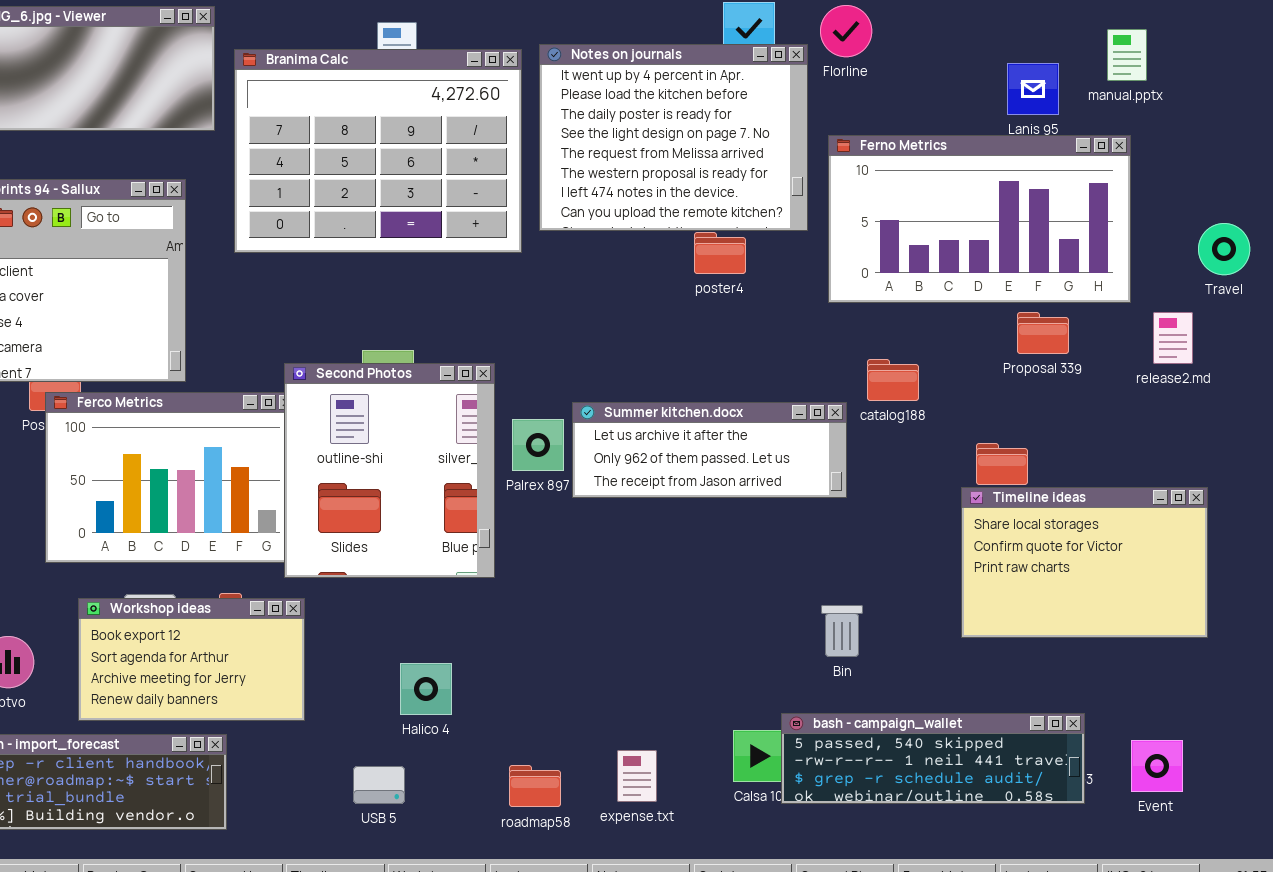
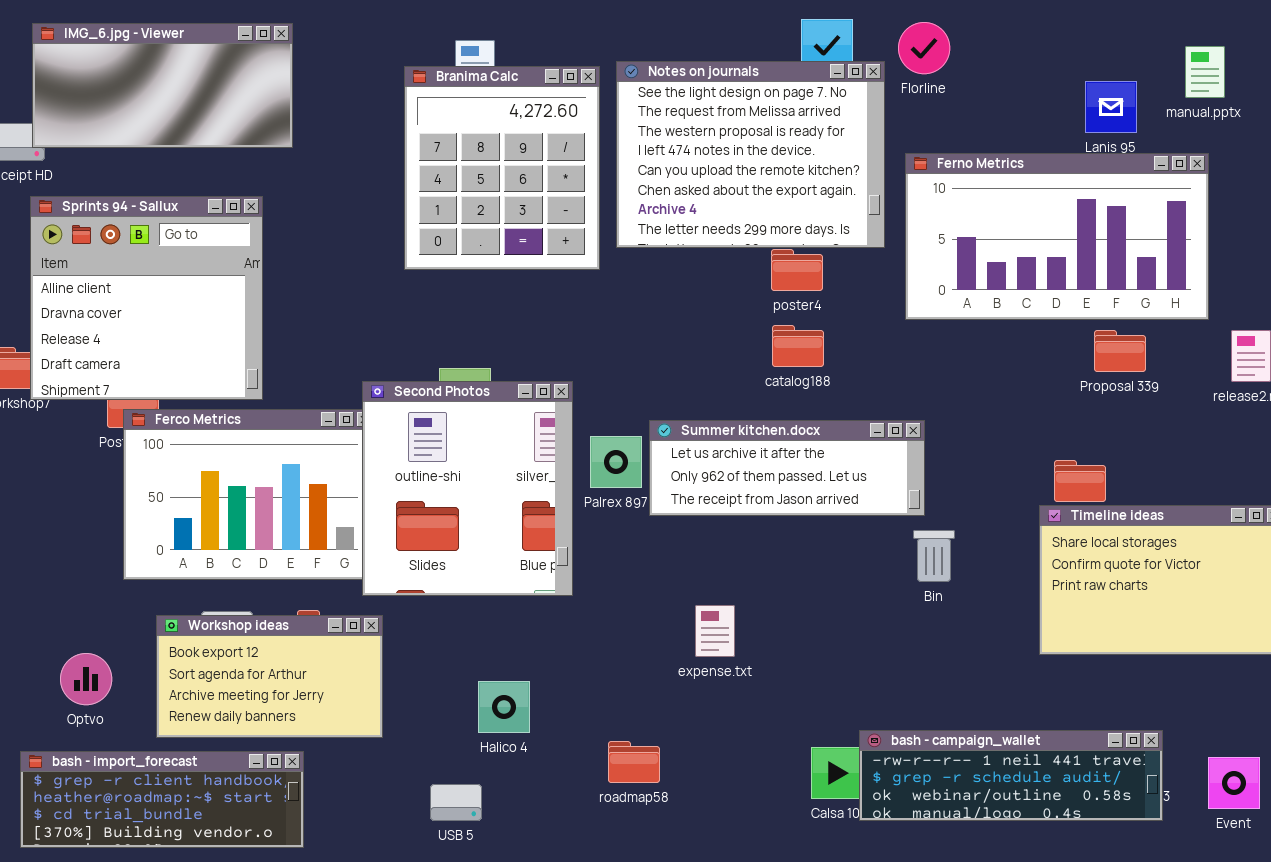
Notes on journals: [539,44,808,231] -> [616,61,885,248], scrolled down 3 rows
Branima Calc: [234,49,522,253] -> [404,66,600,270], resized
catalog188: [867,359,919,401] -> [772,325,824,367], moved
Bin: [821,605,863,657] -> [913,530,955,582], moved
bash - campaign_wallet: [781,713,1085,804] -> [859,730,1163,821], scrolled down 1 row
expense.txt: [617,750,657,802] -> [695,605,735,657], moved
roadmap58: [509,765,561,807] -> [608,741,660,783], moved

